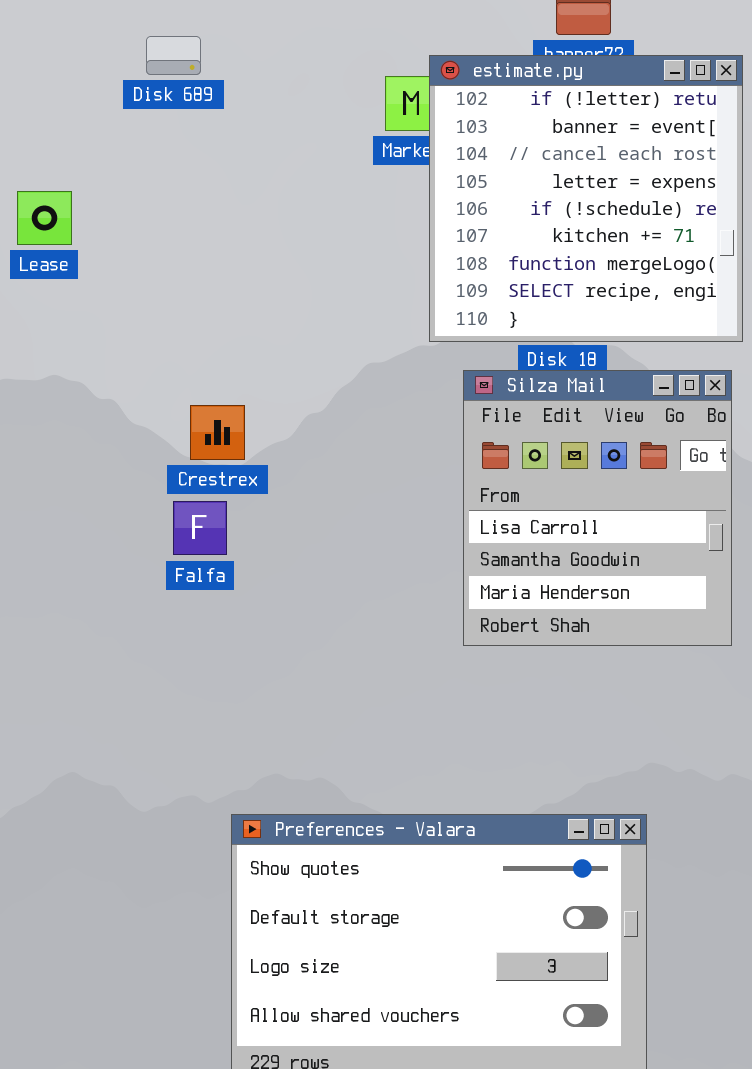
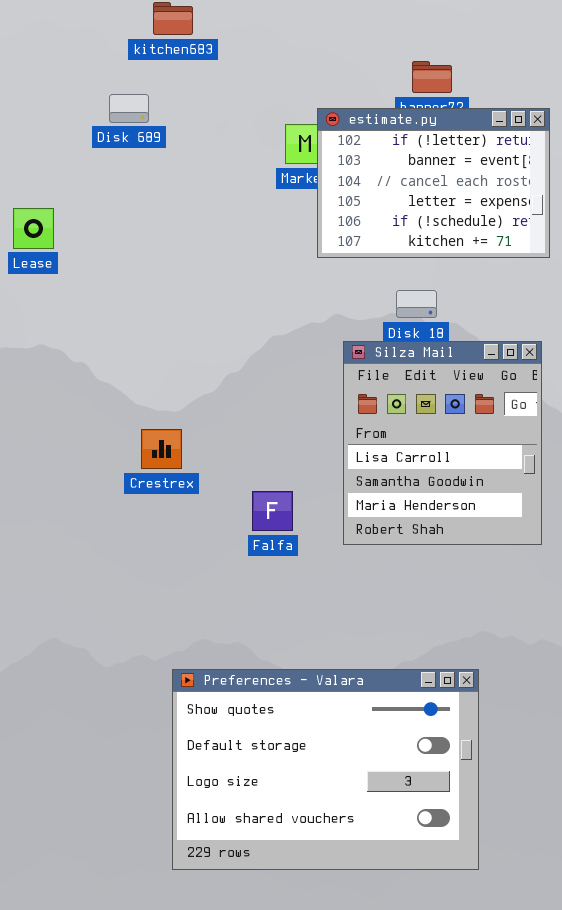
estimate.py: [429,55,743,342] -> [317,108,550,258], resized
Crestrex: [190,405,245,460] -> [141,429,182,469], moved
Falfa: [173,501,227,555] -> [252,491,293,531], moved

